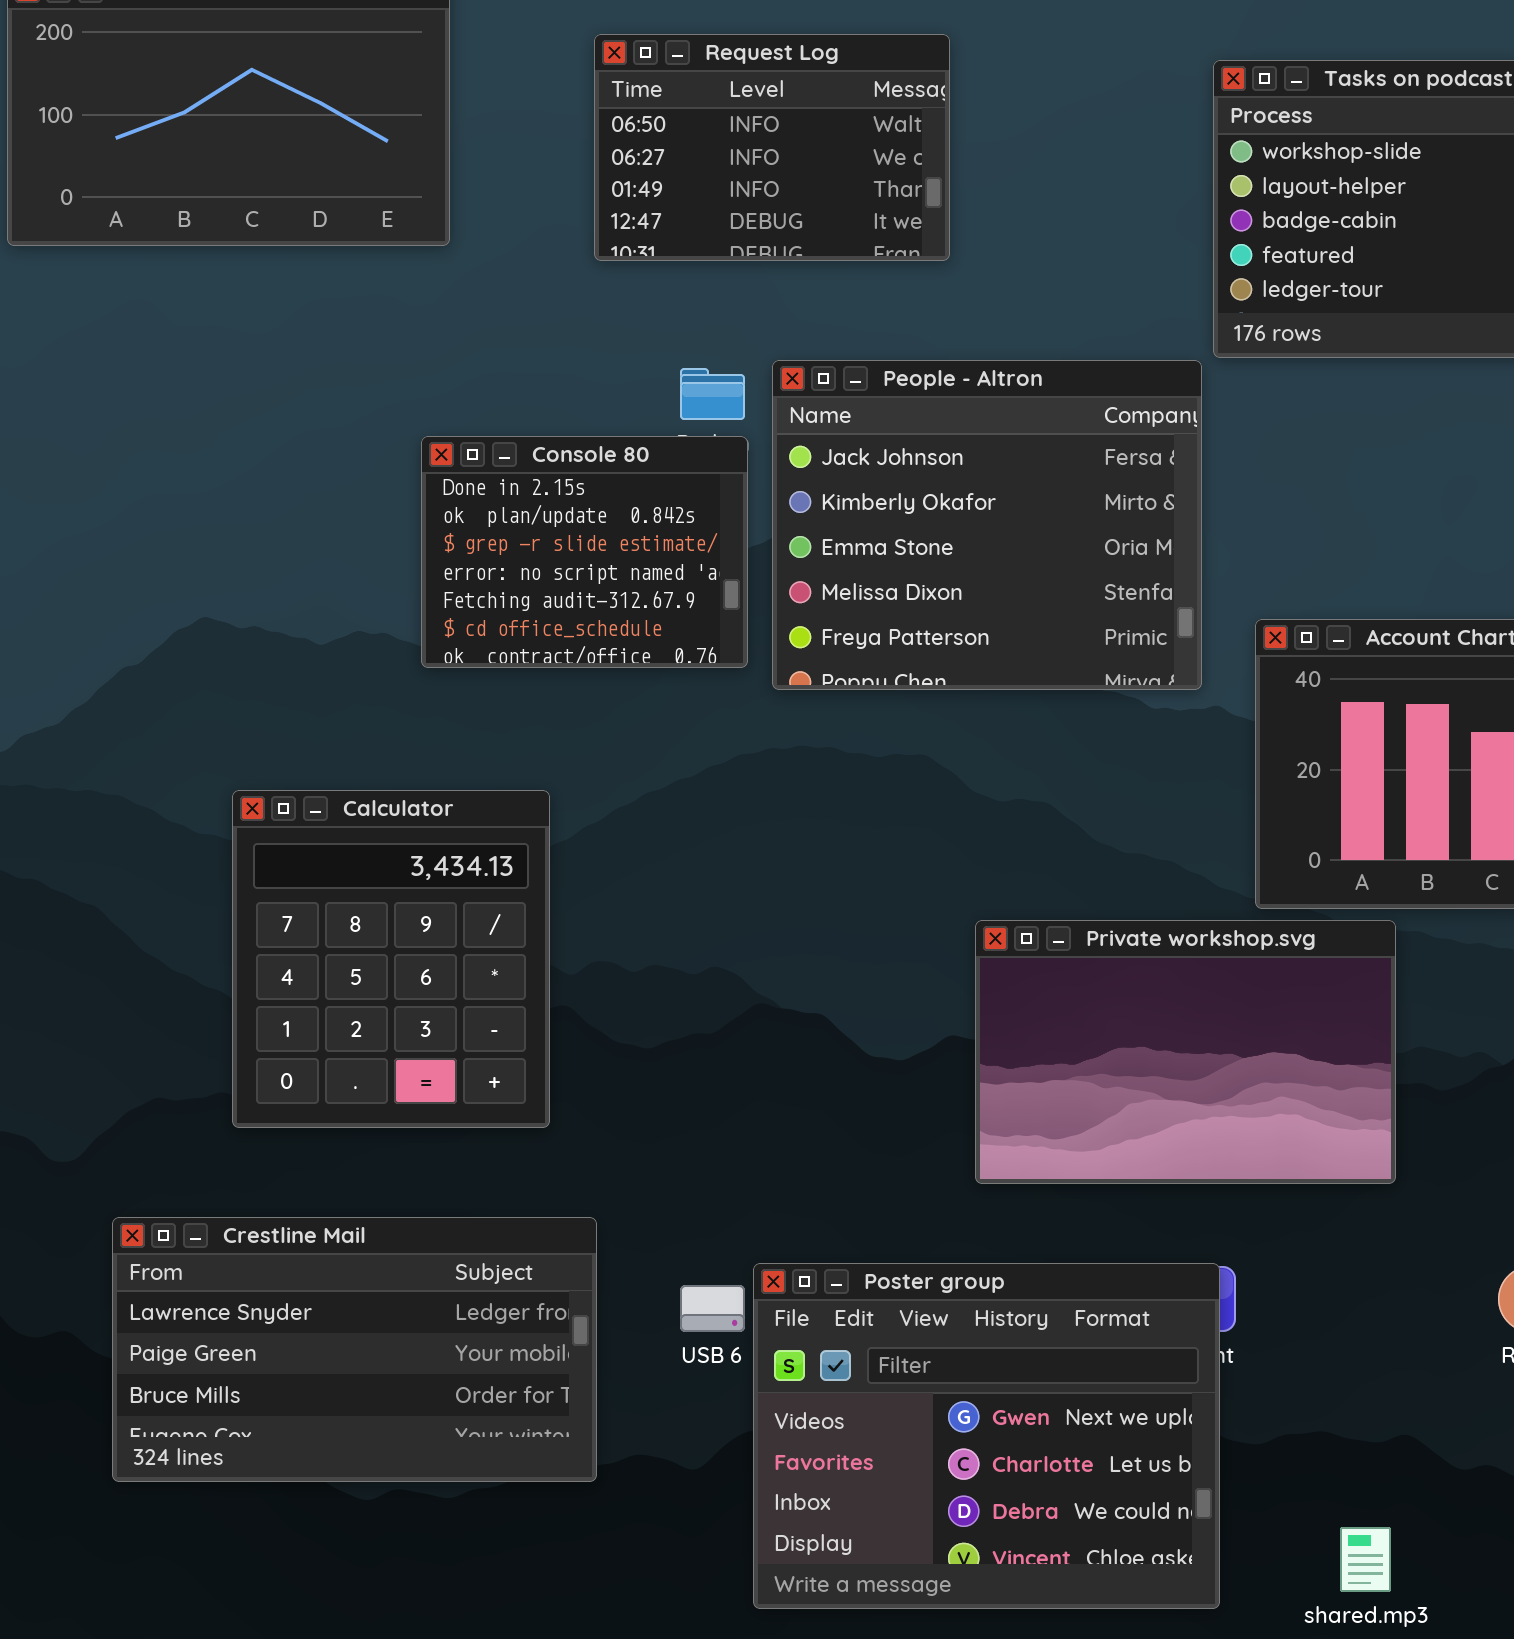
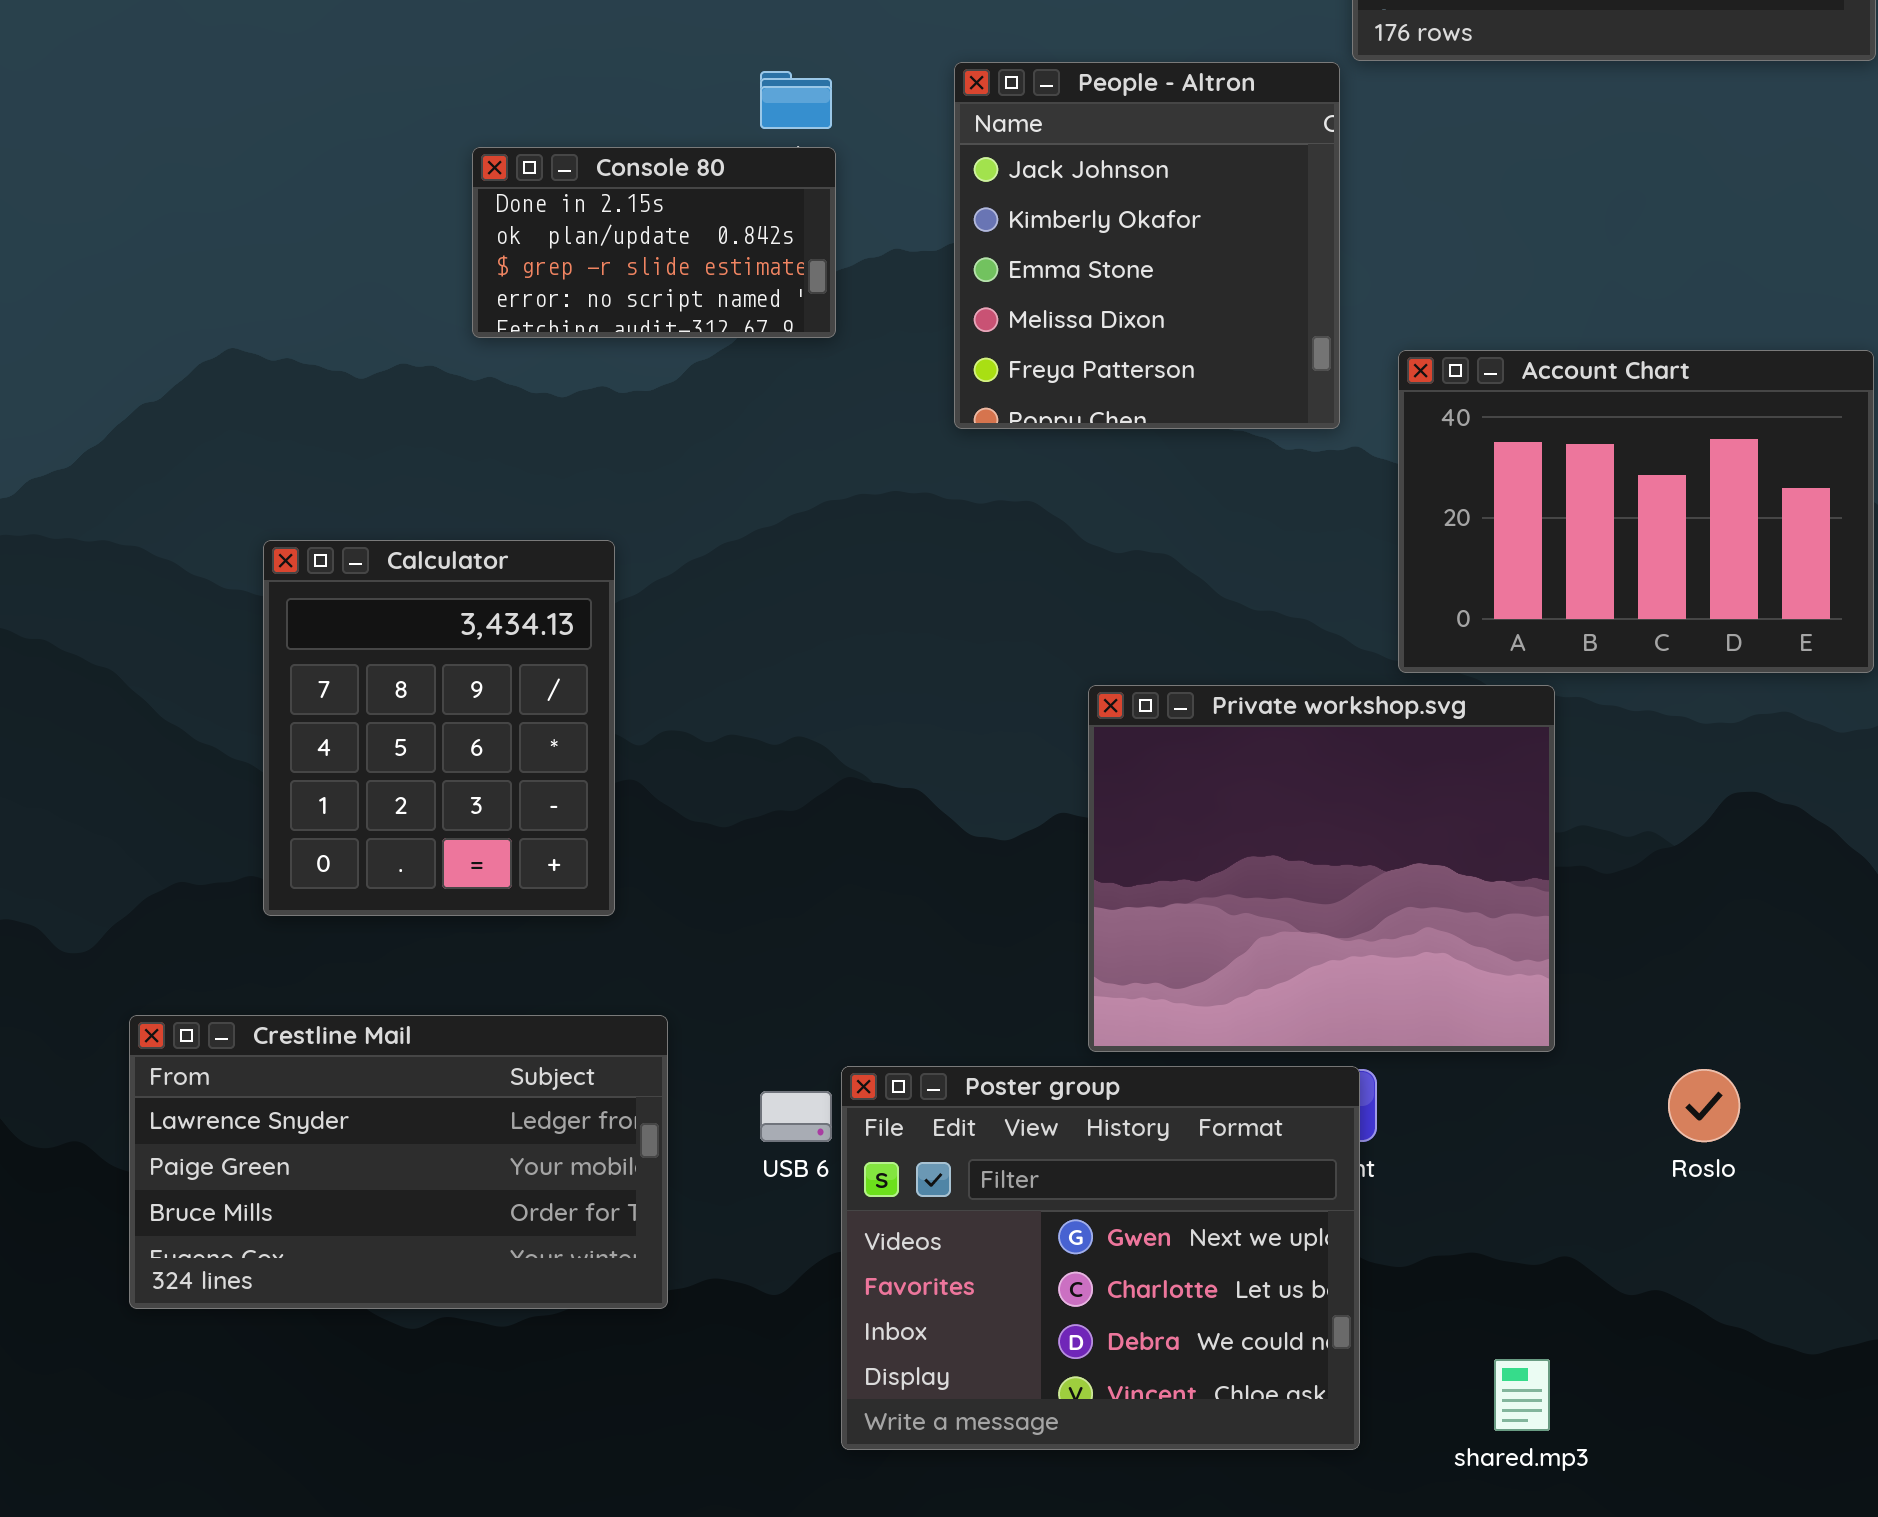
People - Altron: [772,360,1202,690] -> [954,62,1340,429], resized
Console 80: [421,436,748,668] -> [472,147,836,338], resized
Private workshop.svg: [975,920,1396,1184] -> [1088,685,1555,1052], resized

